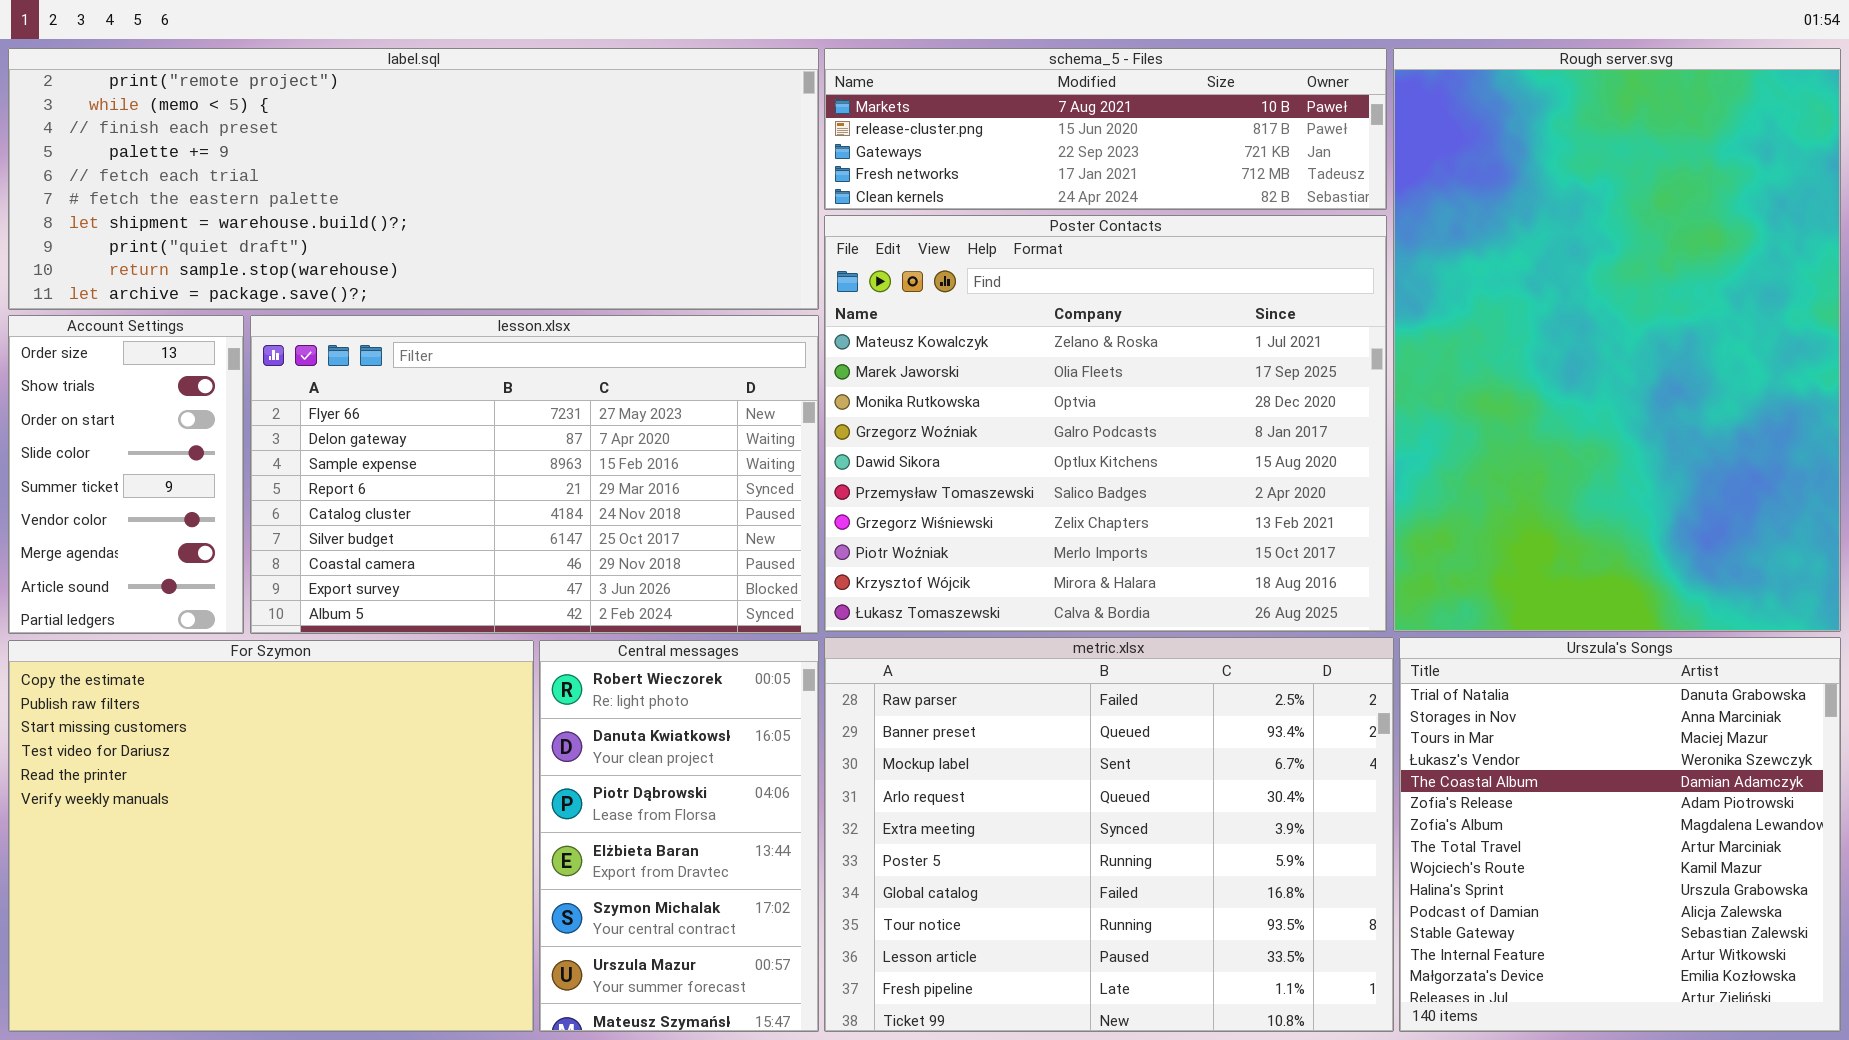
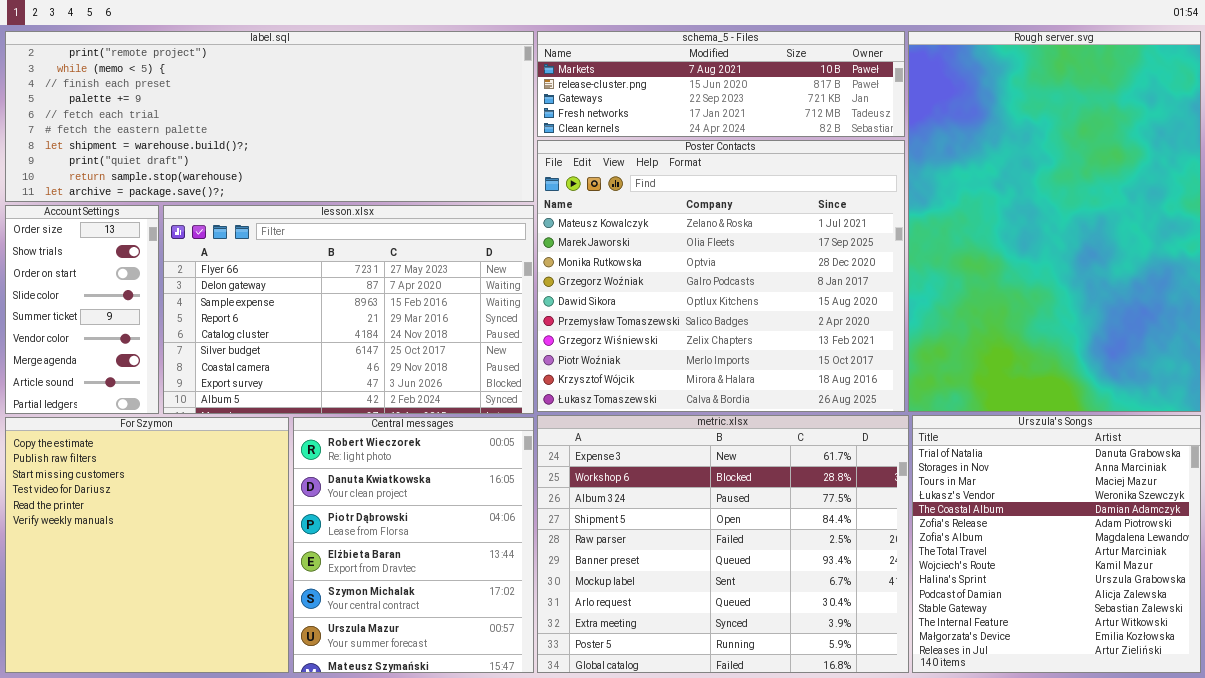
metric.xlsx: [824,637,1394,1032] -> [537,415,909,673], scrolled up 4 rows
For Szymon: [8,640,534,1032] -> [5,417,289,673], resized
Central messages: [539,640,819,1032] -> [293,417,534,673], resized

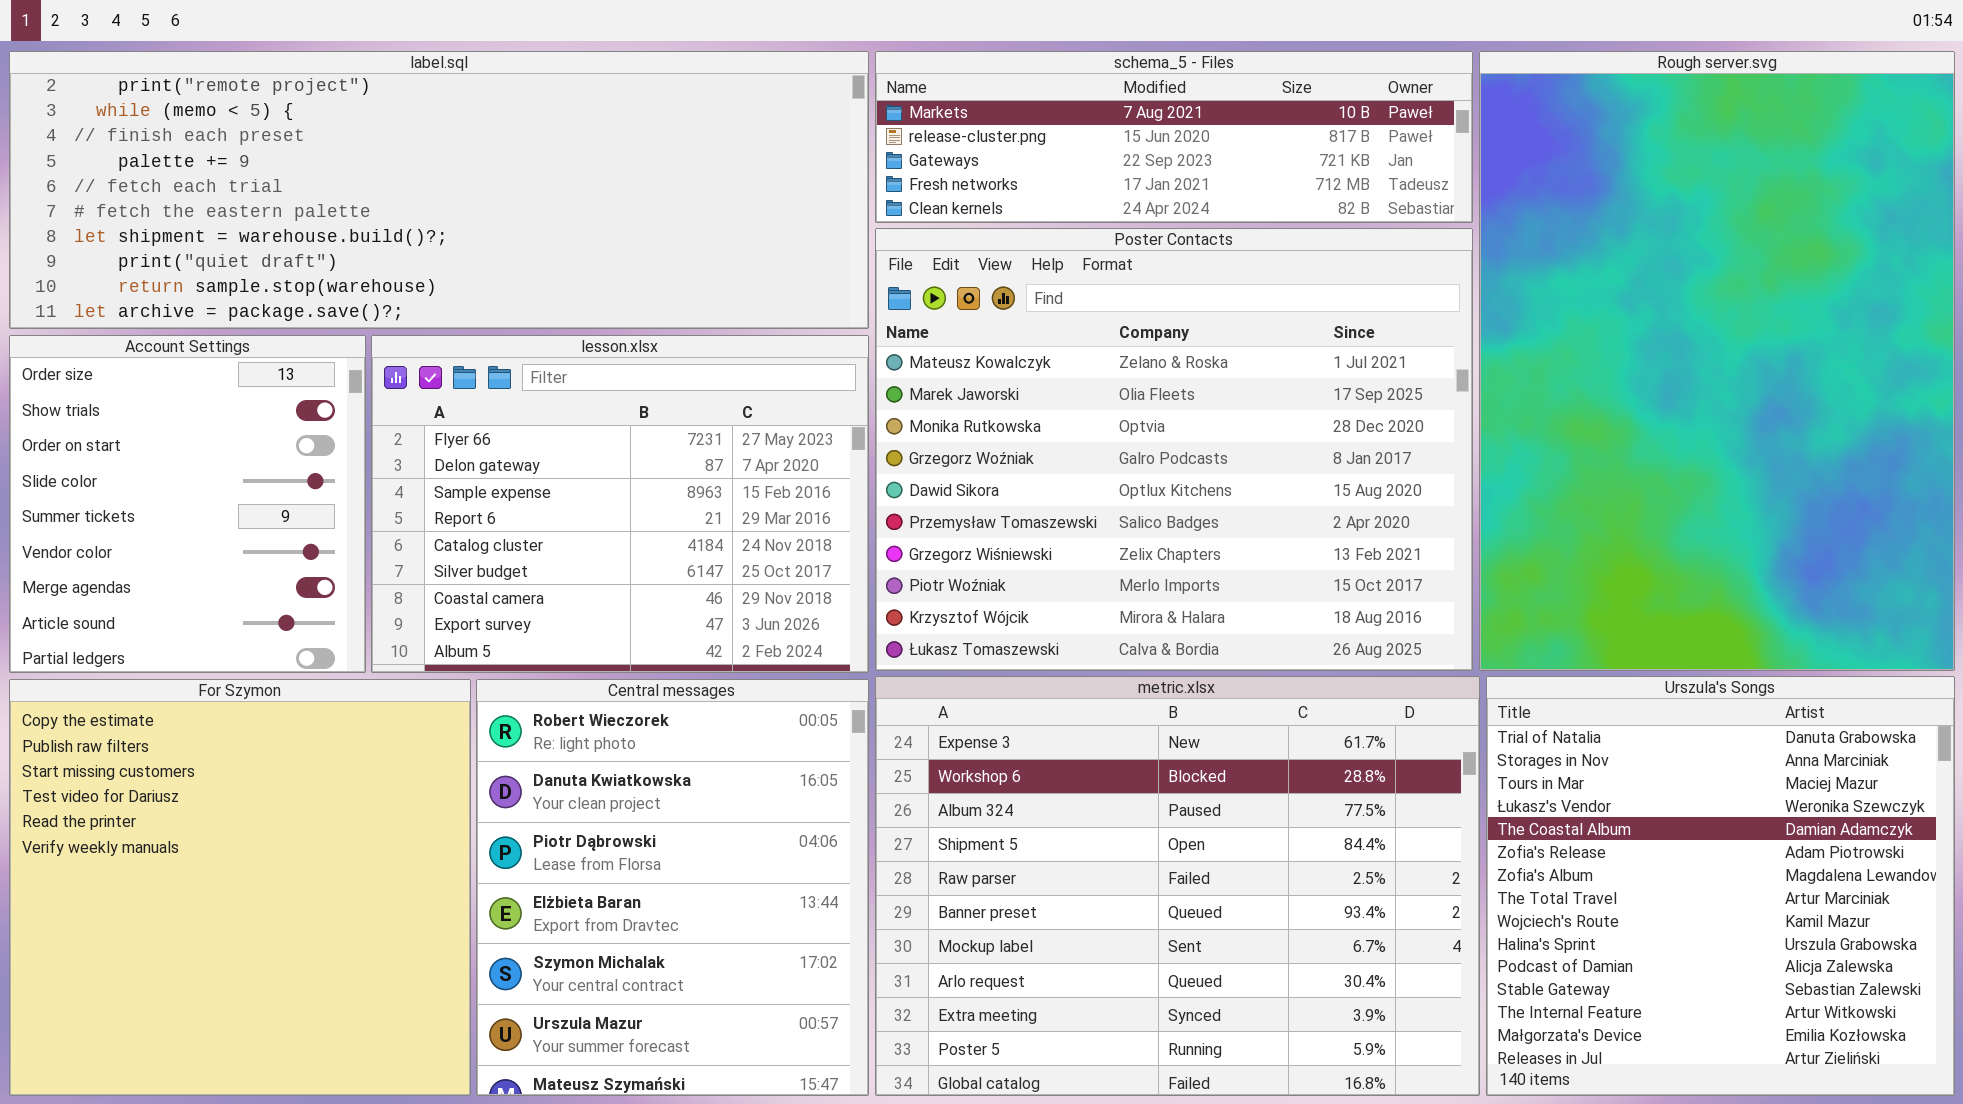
Account Settings: [5,205,159,414] -> [9,335,366,673], resized
lesson.xlsx: [163,205,534,414] -> [371,335,869,673], resized

